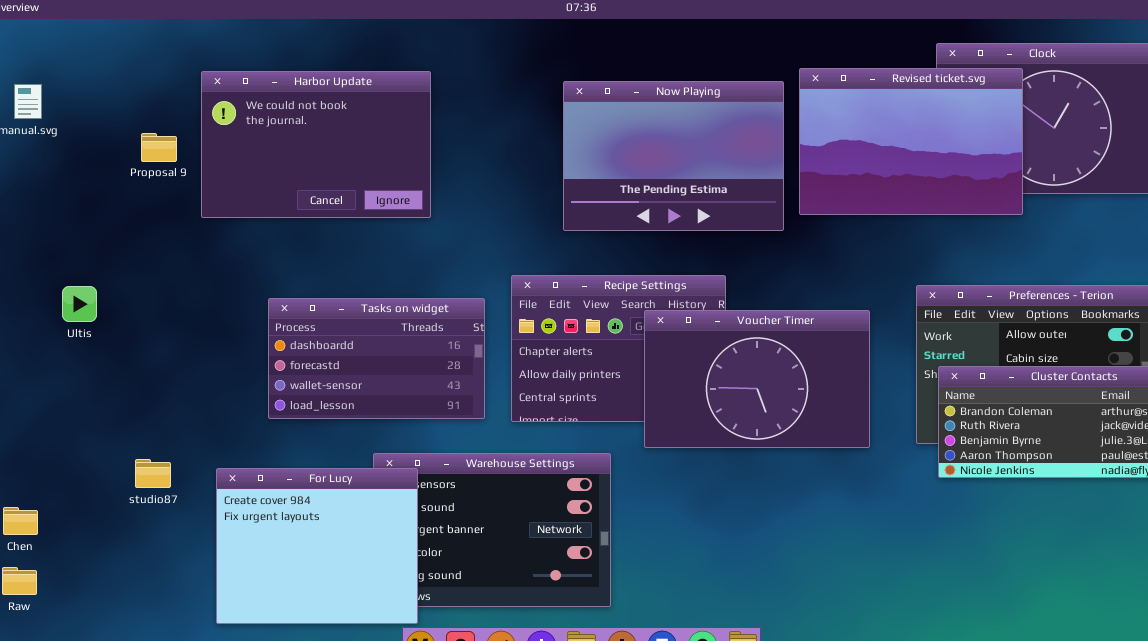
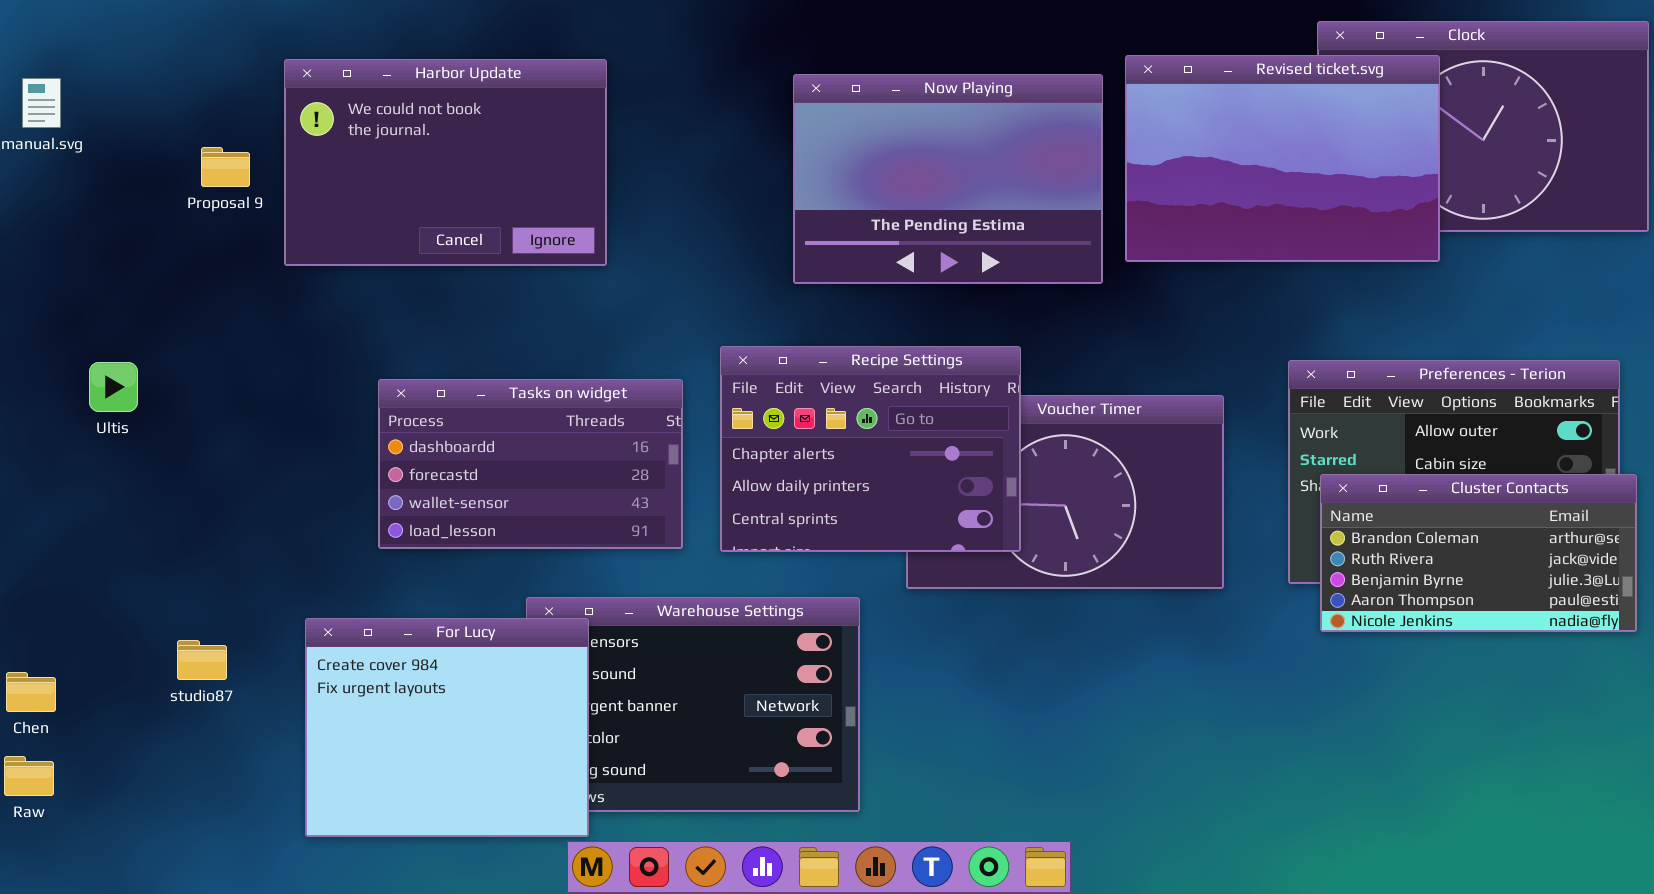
Recipe Settings: [511,275,726,422] -> [720,346,1021,552], raised
studio87: [135,459,171,488] -> [177,640,227,680], moved

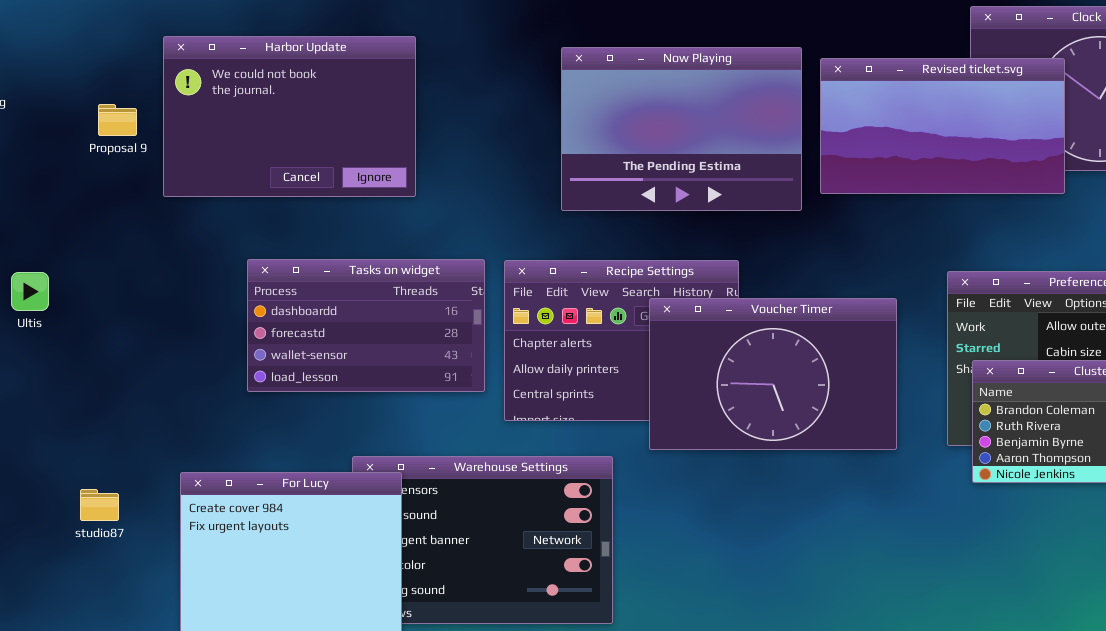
Revised ticket.svg: [1125,55,1440,262] -> [820,58,1065,194], resized
Tasks on widget: [378,379,683,549] -> [247,259,485,392], moved
Voucher Timer: [906,395,1224,589] -> [649,298,897,450], raised

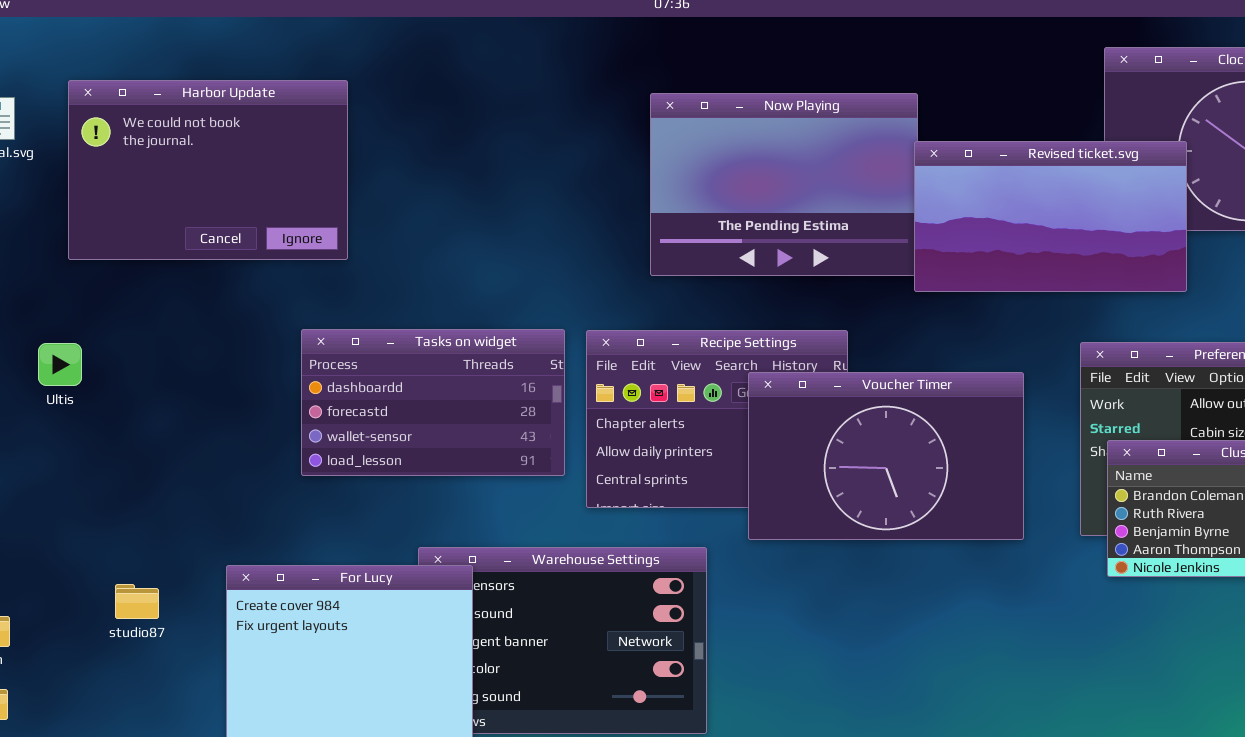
Harbor Update: [163,36,416,197] -> [68,80,348,260], moved
Revised ticket.svg: [820,58,1065,194] -> [914,141,1187,292], moved

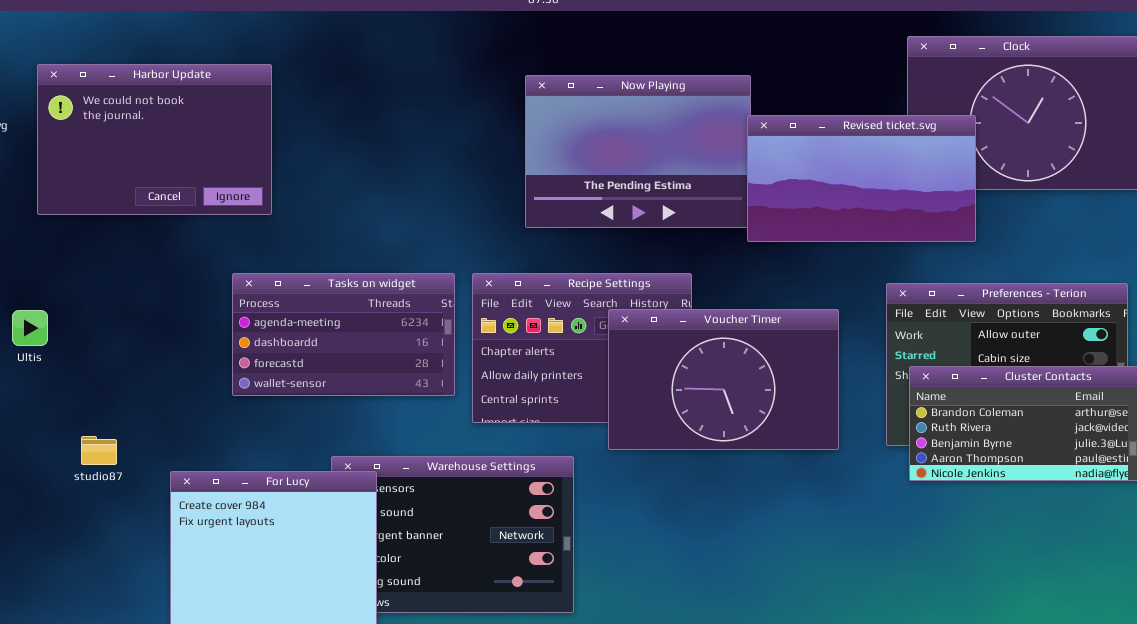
Tasks on widget: [301,329,565,476] -> [232,273,455,396], scrolled up 1 row
Ultis: [38,343,82,386] -> [12,310,48,346], moved
studio87: [115,584,159,619] -> [81,436,117,465], moved

